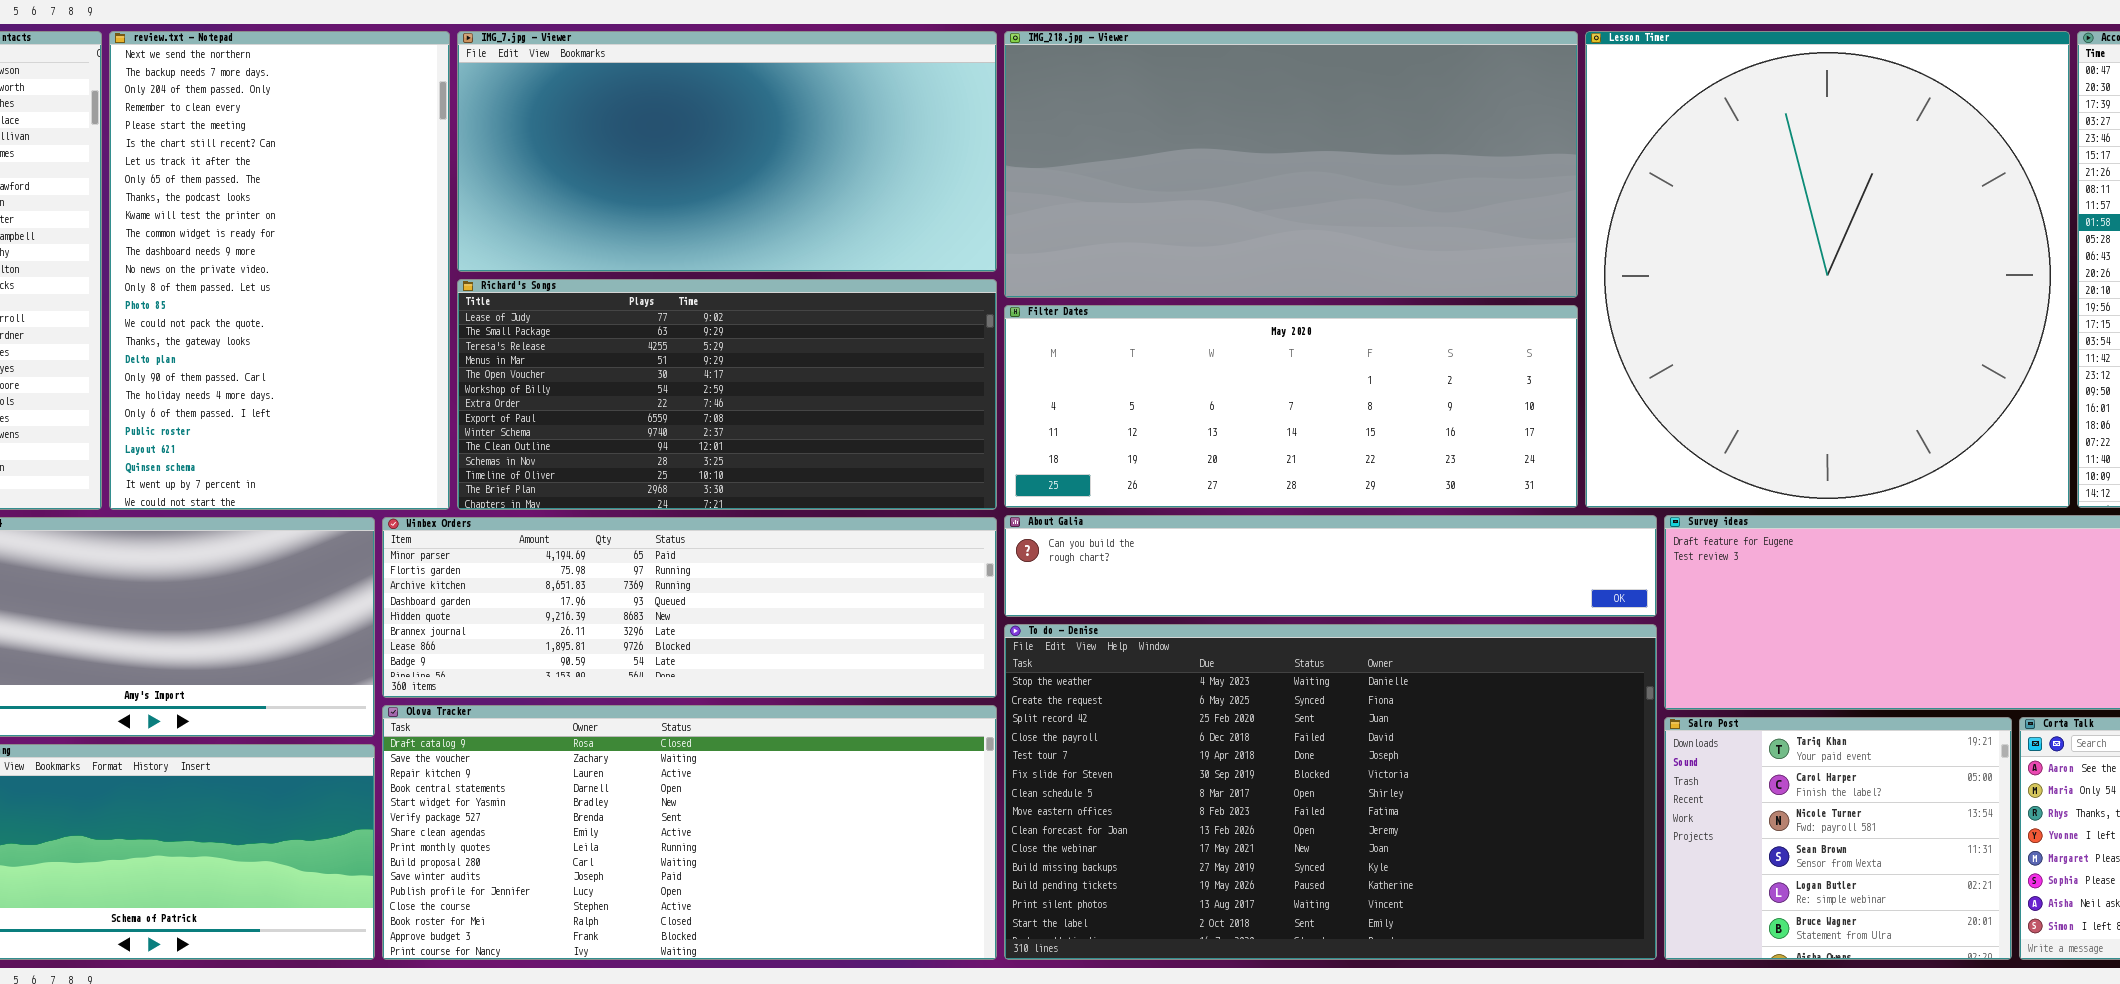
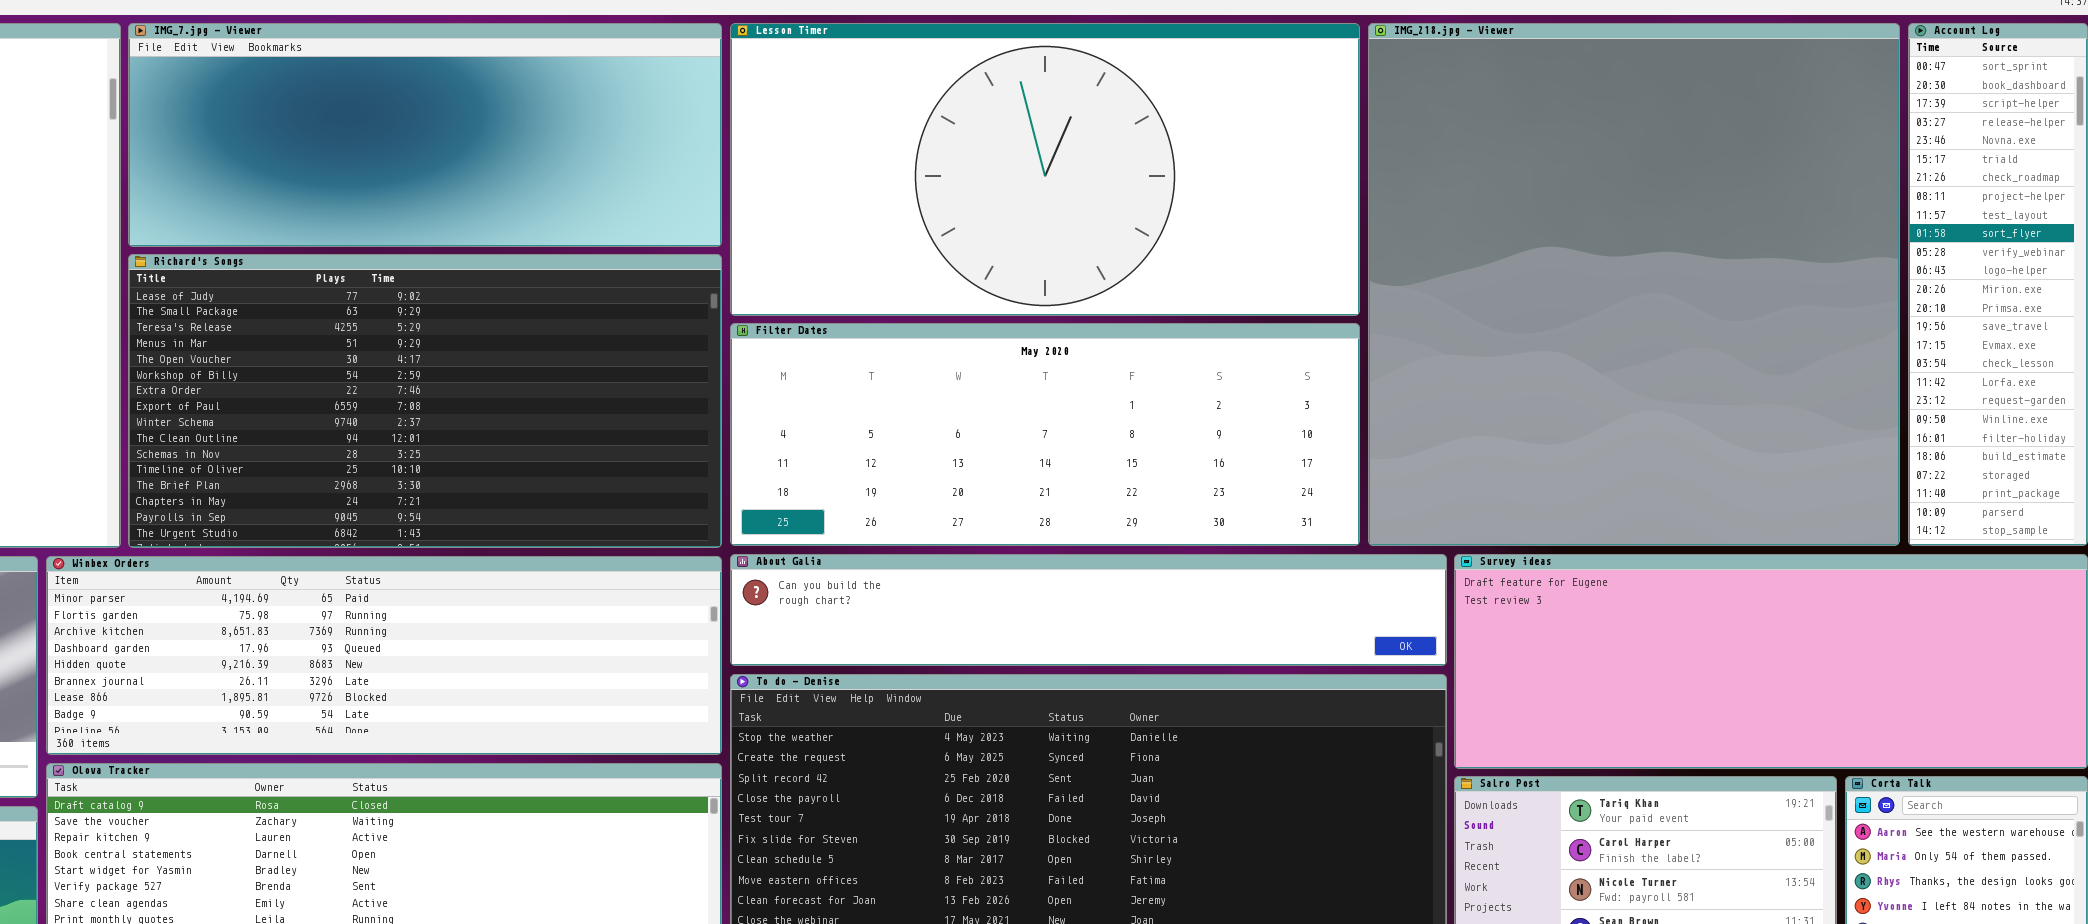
IMG_7.jpg - Viewer: [457,31,997,272] -> [128,23,722,247], resized
IMG_218.jpg - Viewer: [1004,31,1578,298] -> [1368,23,1900,546], moved, resized
Lesson Timer: [1585,31,2070,508] -> [730,23,1360,316], moved, resized
Richard's Songs: [457,279,997,510] -> [128,254,722,548], resized

